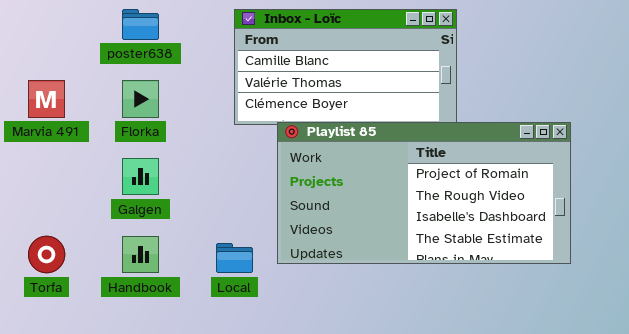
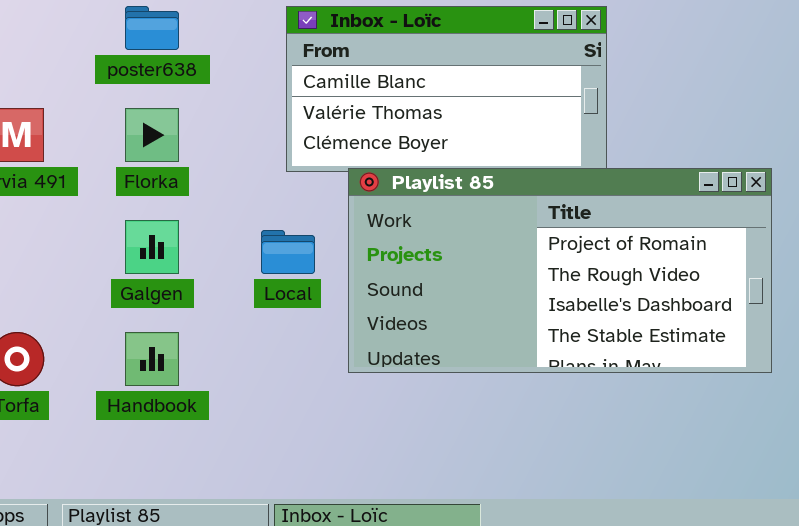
Local: [216,243,253,273] -> [261,230,315,274], moved

